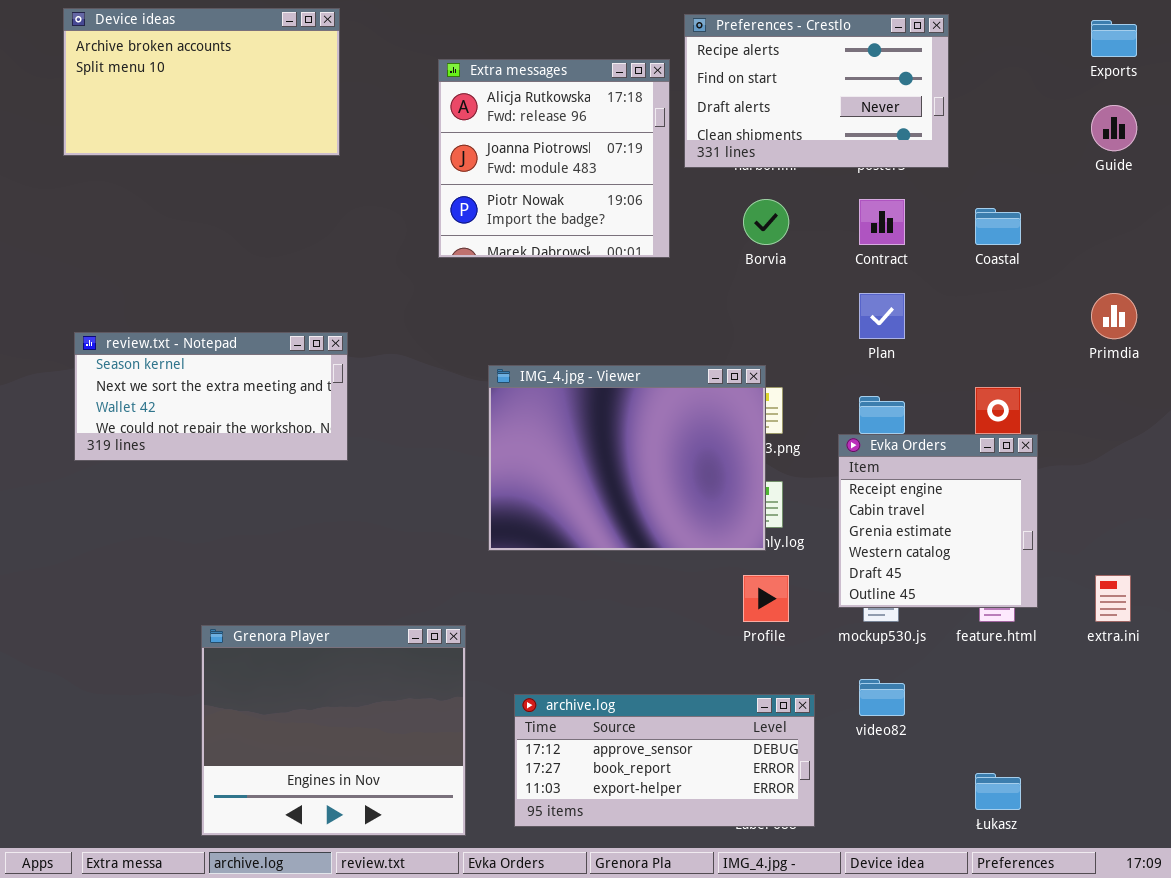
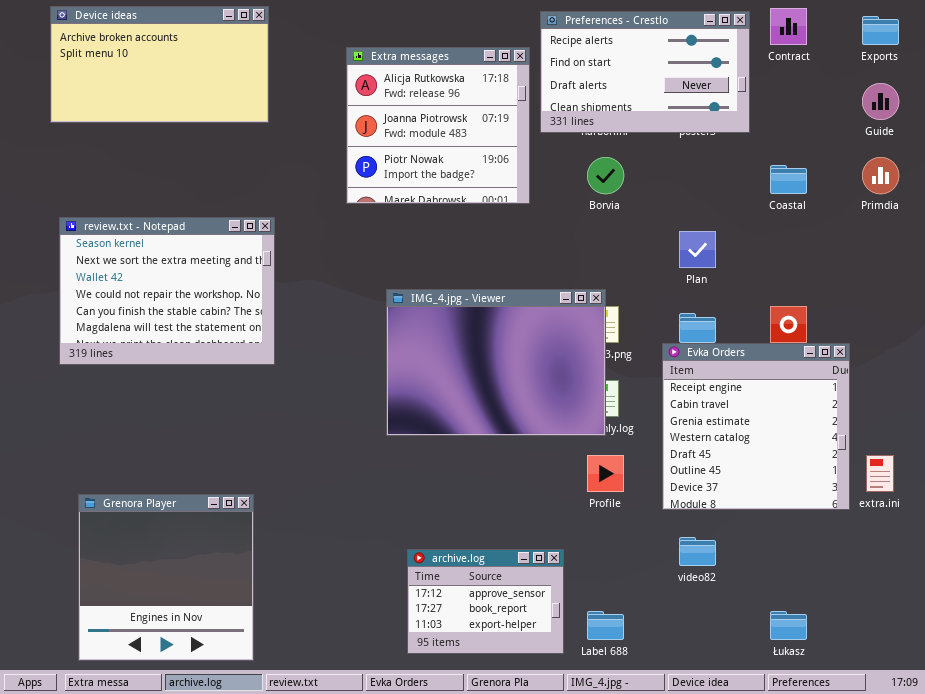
Contract: [859,199,905,245] -> [770,8,807,45], moved
Primdia: [1091,293,1137,339] -> [862,157,899,194], moved
review.txt - Notepad: [74,332,348,461] -> [59,217,275,365], resized
Evka Orders: [838,434,1038,608] -> [662,343,850,510], resized
Grenora Player: [201,625,466,836] -> [78,494,254,661], moved, resized
archive.log: [514,694,815,827] -> [407,549,564,654], resized

